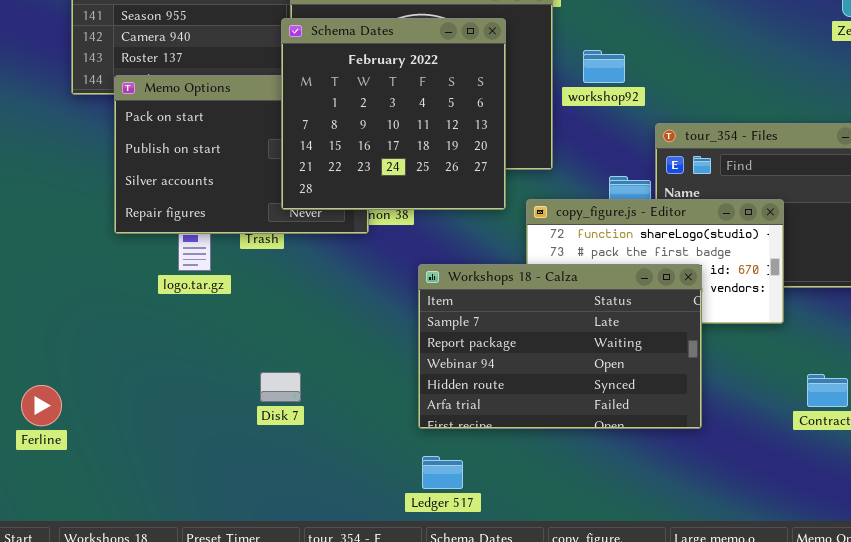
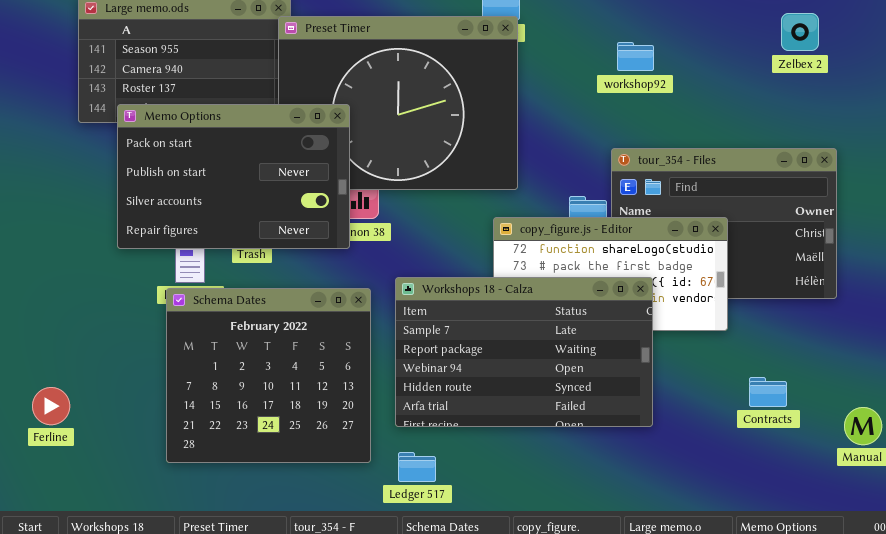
Schema Dates: [281,18,506,210] -> [166,288,371,463], moved
workshop92: [583,50,625,83] -> [617,42,654,71], moved

